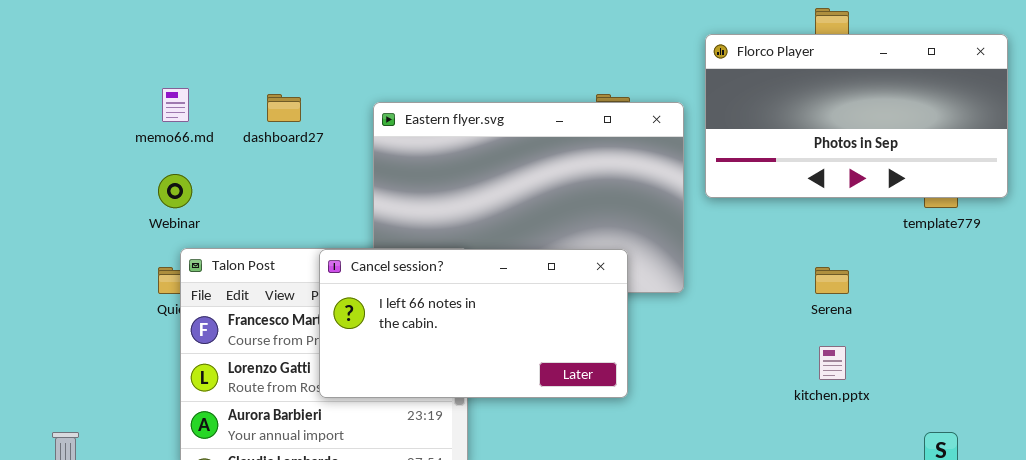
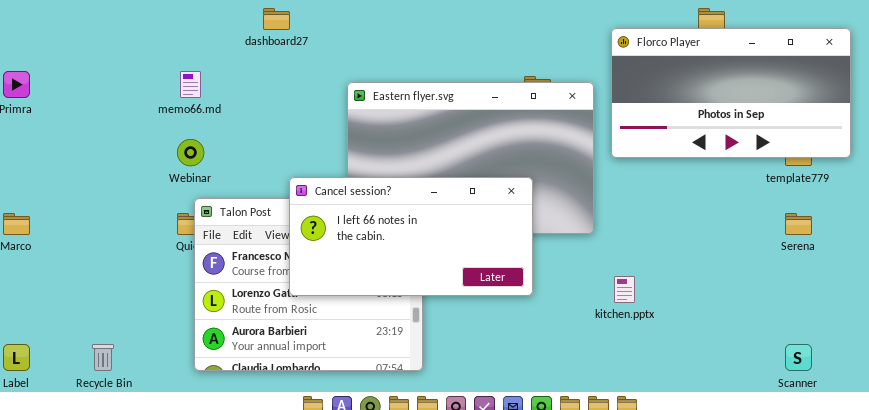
dashboard27: [267,94,301,122] -> [263,8,290,30], moved
Cancel session?: [319,249,628,398] -> [289,177,533,296], moved
Serena: [815,267,849,294] -> [785,213,812,235], moved
kitchen.pptx: [819,346,846,380] -> [614,276,635,303], moved

